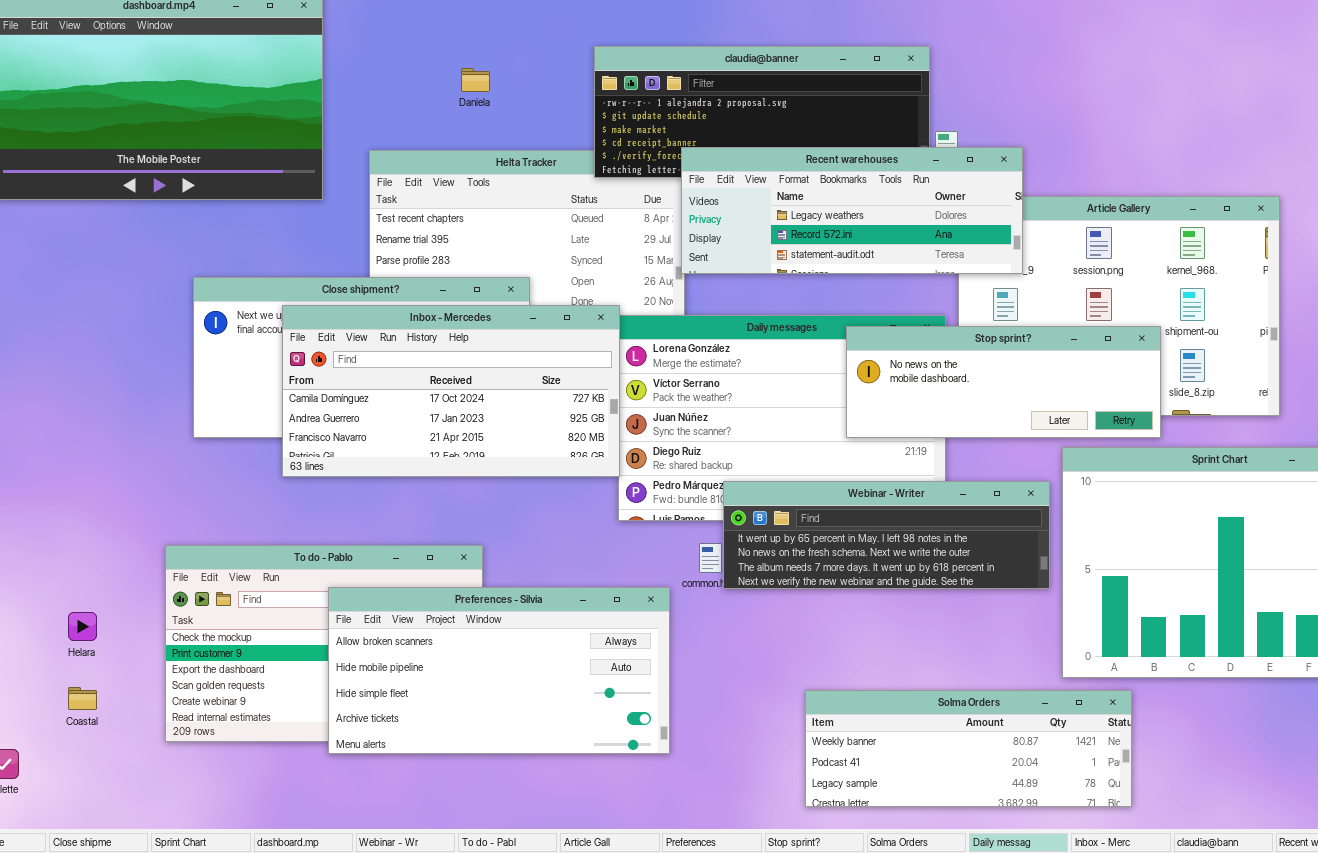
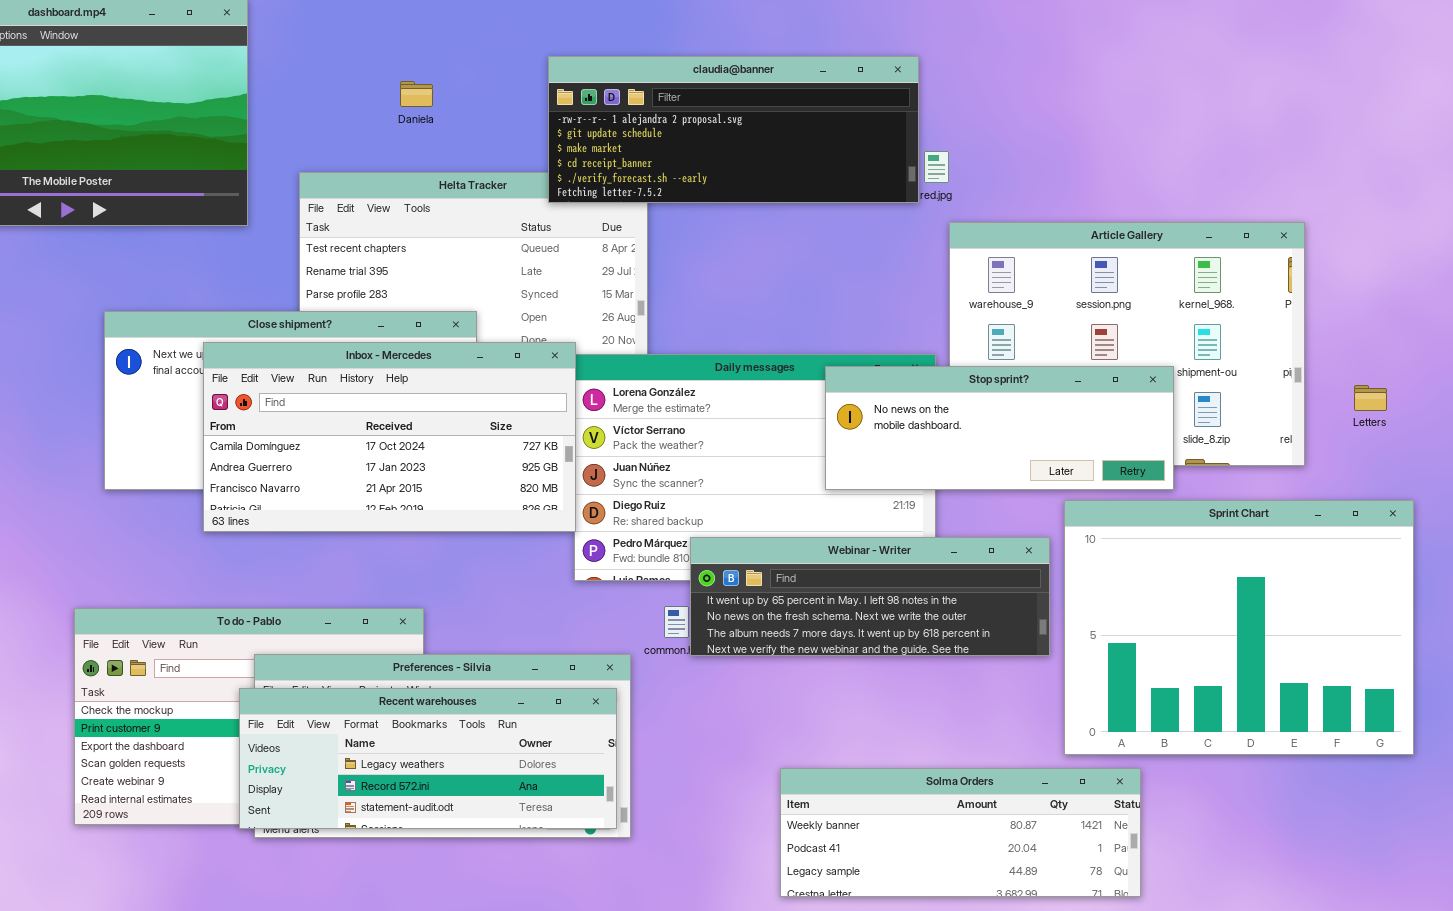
Recent warehouses: [681,147,1023,274] -> [239,688,617,829], moved

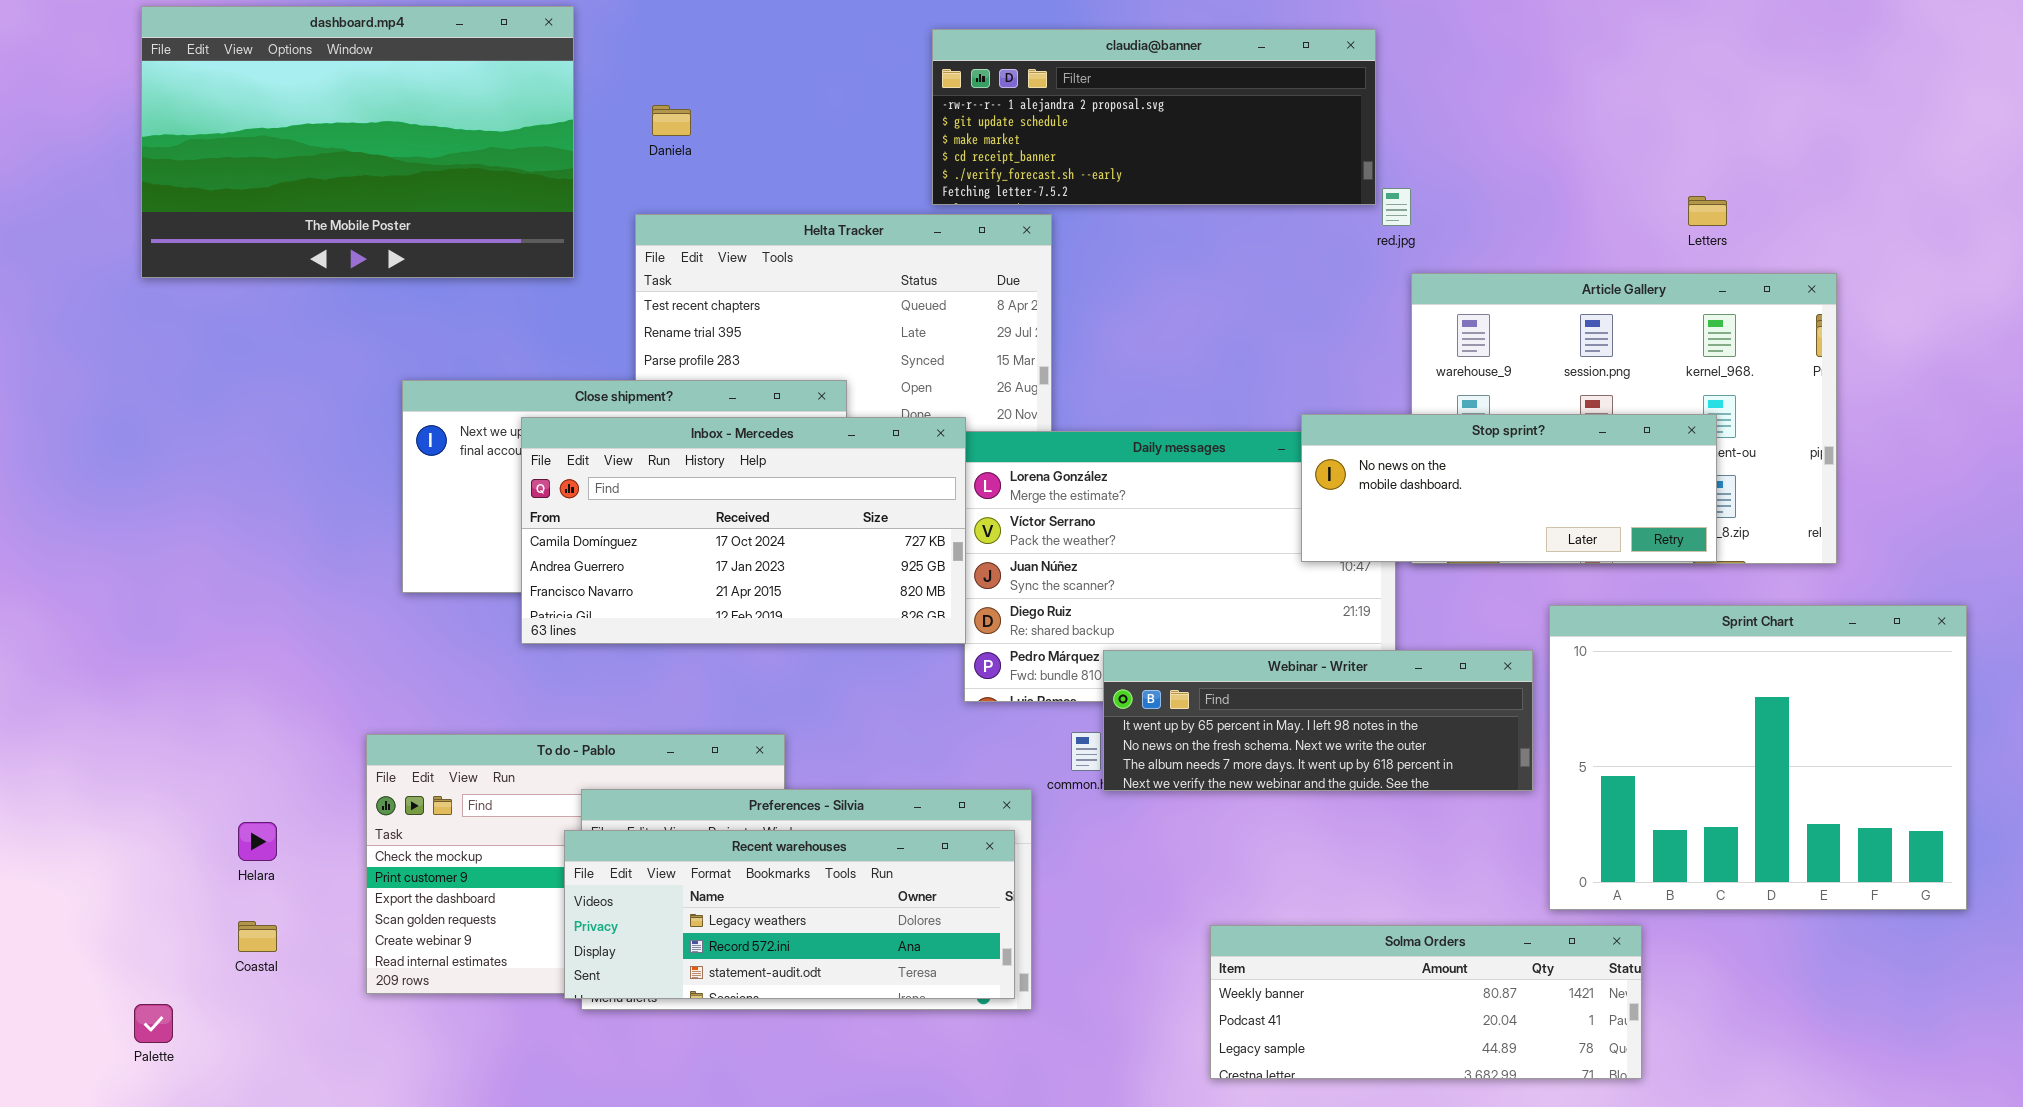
claudia@banner: [548,56,919,203] -> [932,29,1376,205], moved
Daniela: [400,81,433,107] -> [652,105,691,136], moved
Stop sprint?: [825,366,1174,490] -> [1301,414,1717,562], moved
Letters: [1354,385,1387,411] -> [1688,196,1727,226], moved

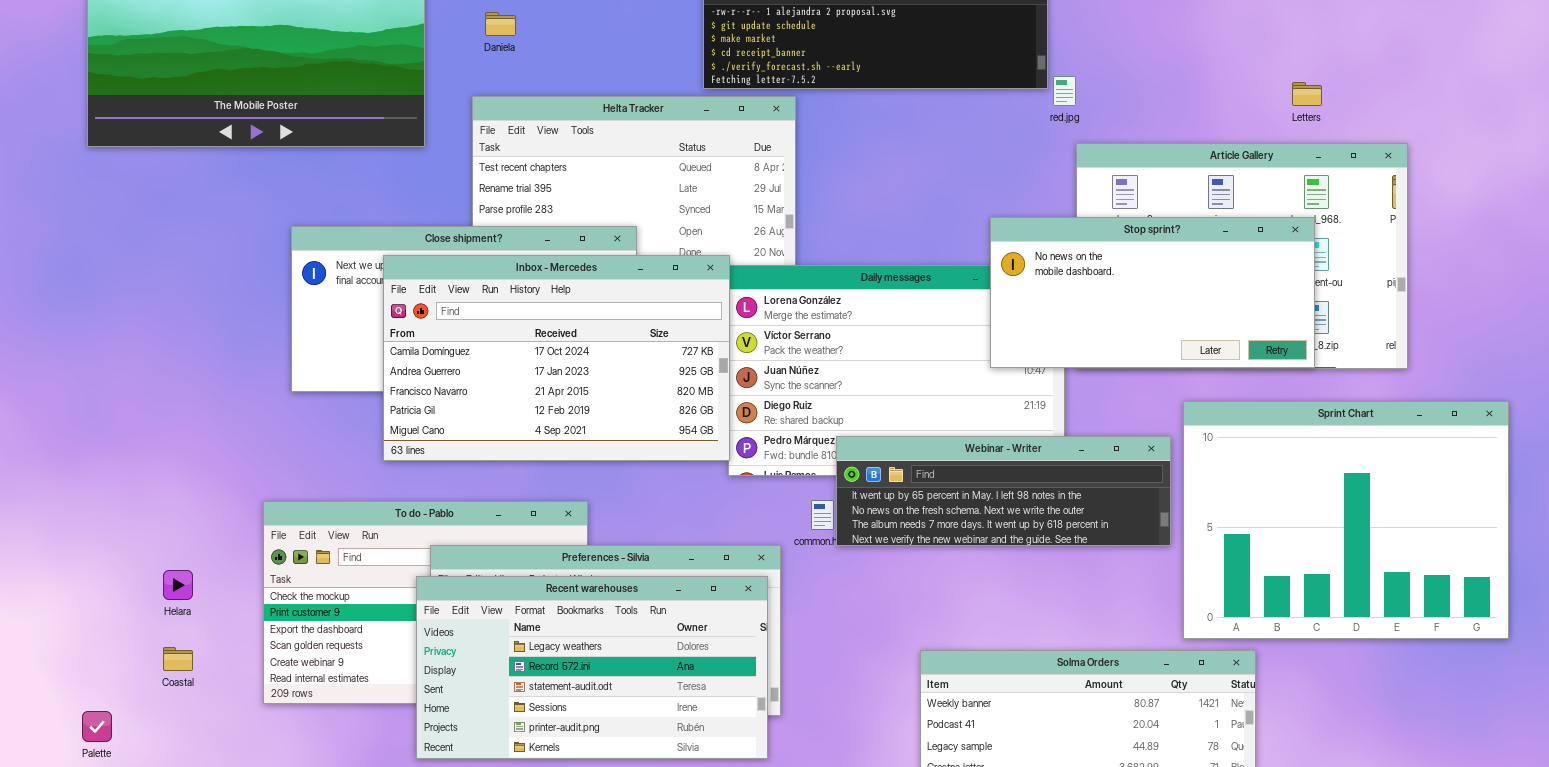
Stop sprint?: [1301,414,1717,562] -> [990,217,1315,368], resized
Inbox - Mercedes: [521,417,966,644] -> [383,255,730,461], resized
Recent warehouses: [564,830,1015,999] -> [416,576,768,759], resized

